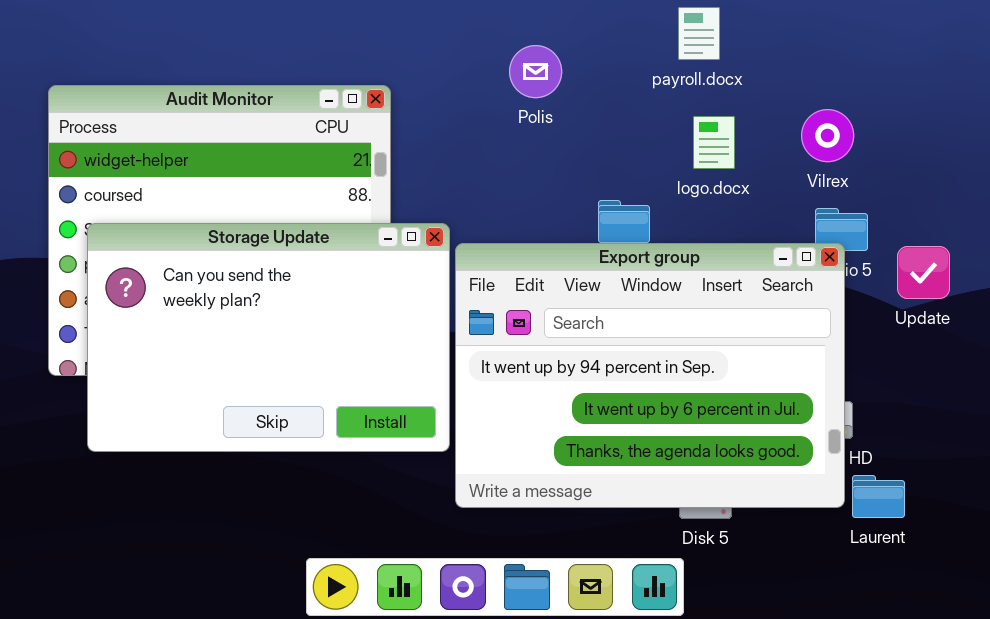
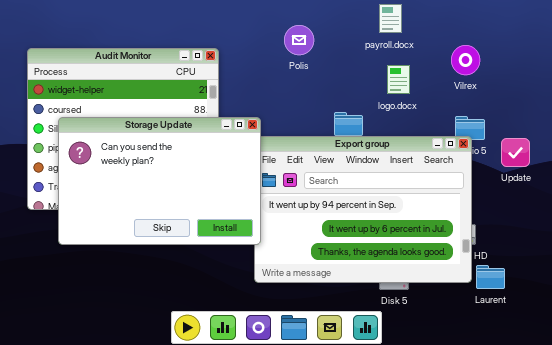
Vilrex: [801,109,854,162] -> [451,45,480,75], moved
Storage Update: [87,223,450,452] -> [58,117,261,245], moved

